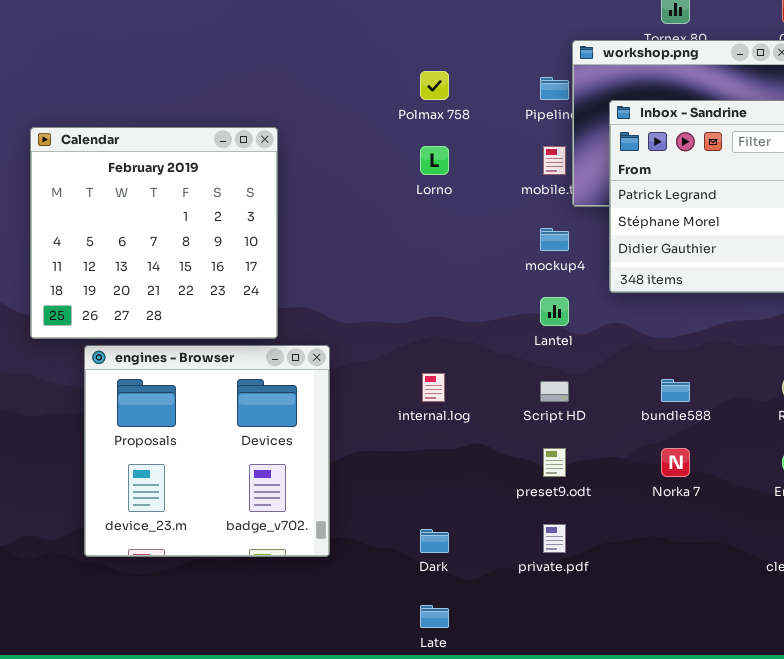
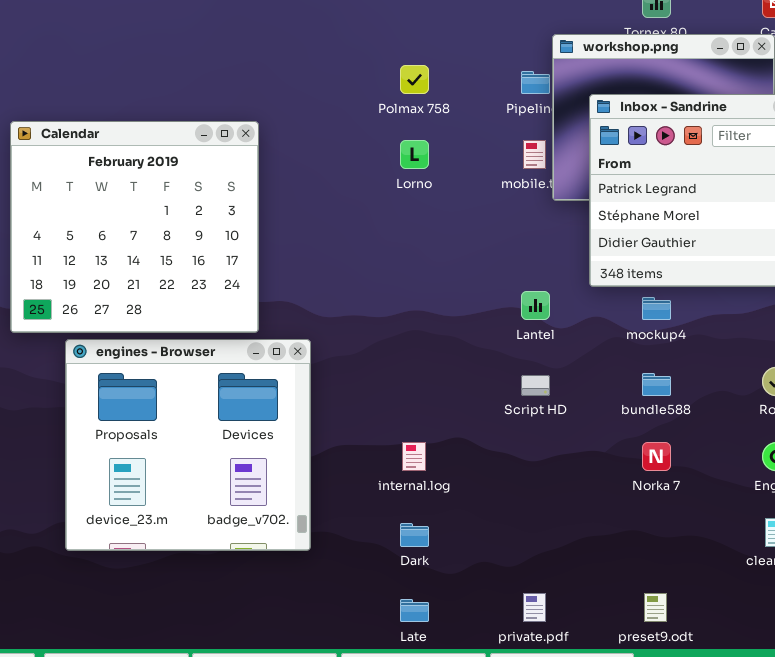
mockup4: [540,228,569,251] -> [642,297,671,320], moved
internal.log: [422,373,445,402] -> [402,442,426,471], moved
preset9.odt: [543,448,566,477] -> [644,593,667,622], moved
private.pdf: [543,524,566,553] -> [523,593,546,622], moved

